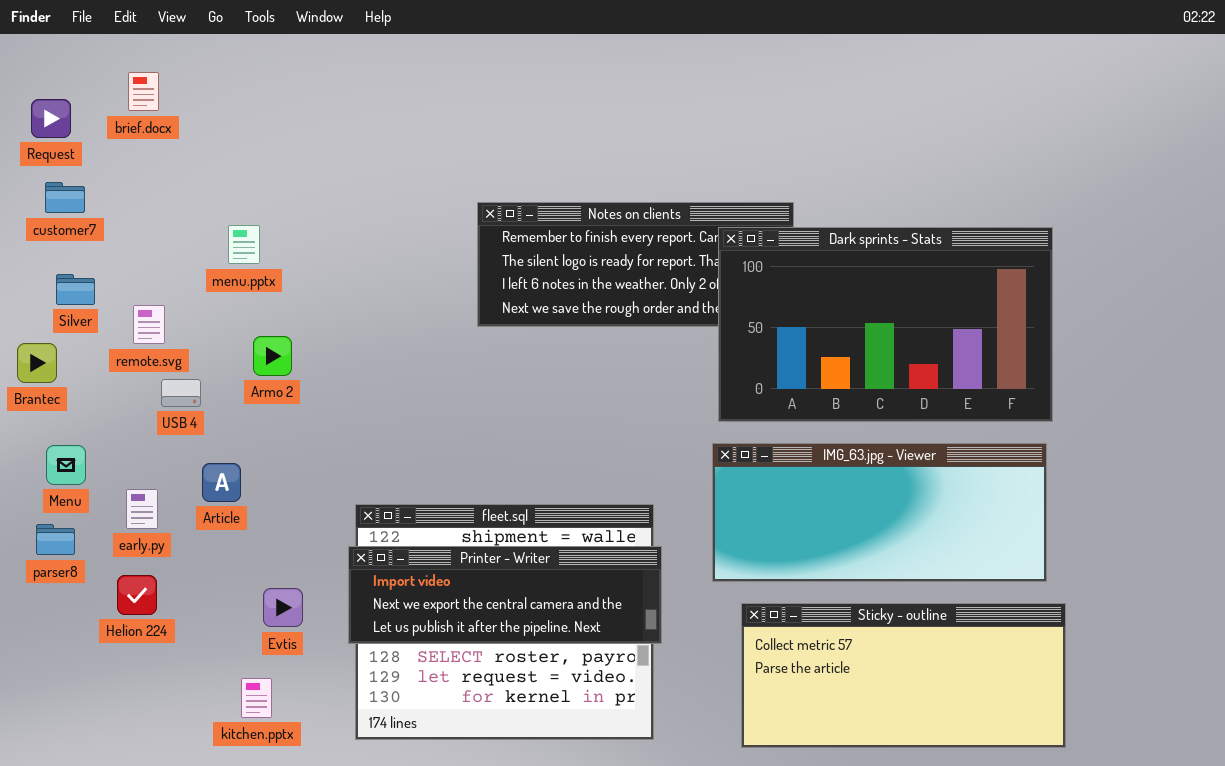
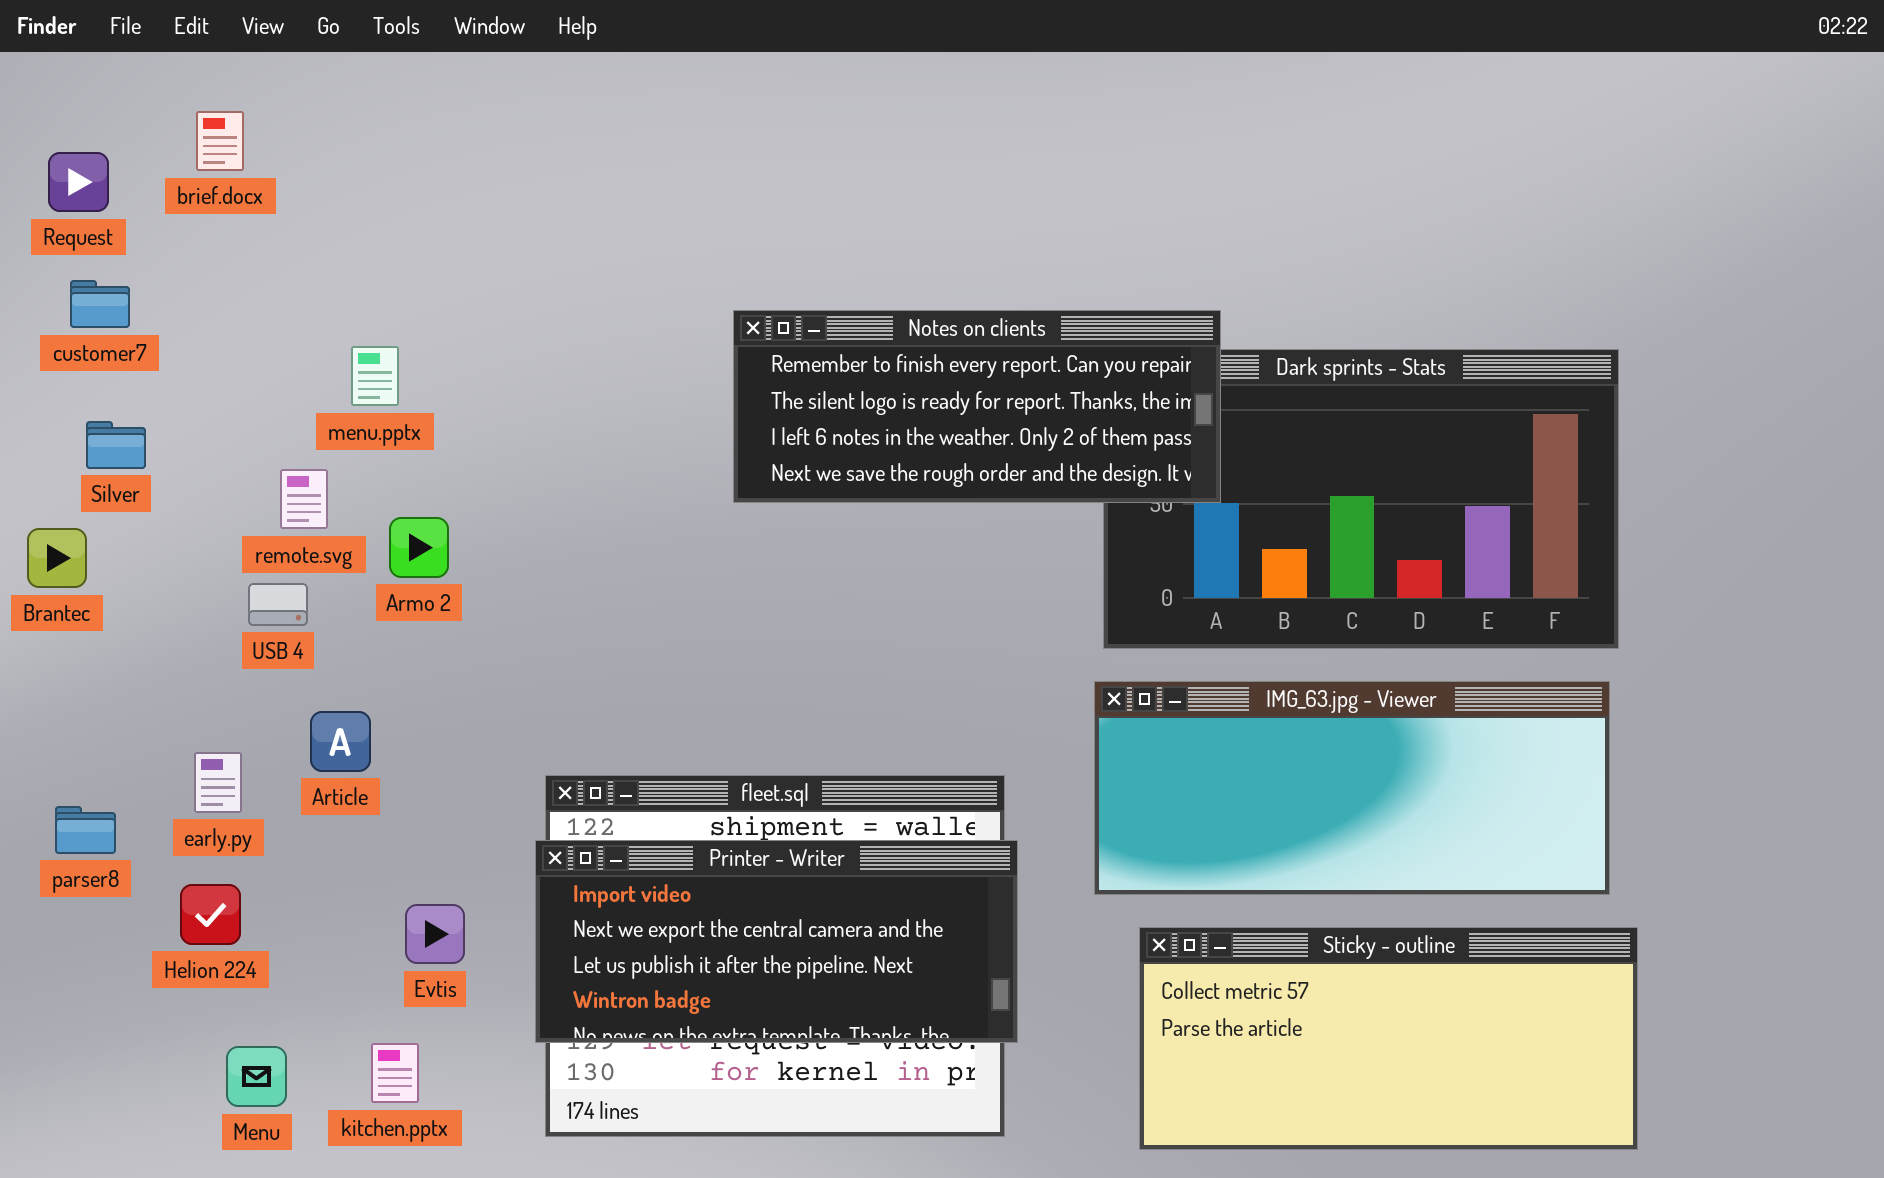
Notes on clients: [477,202,794,327] -> [733,310,1221,503], raised
remote.svg: [133,305,165,344] -> [280,469,328,529], moved
Menu: [46,445,86,485] -> [226,1046,287,1107], moved
Printer - Writer: [348,546,662,644] -> [535,840,1018,1043], resized

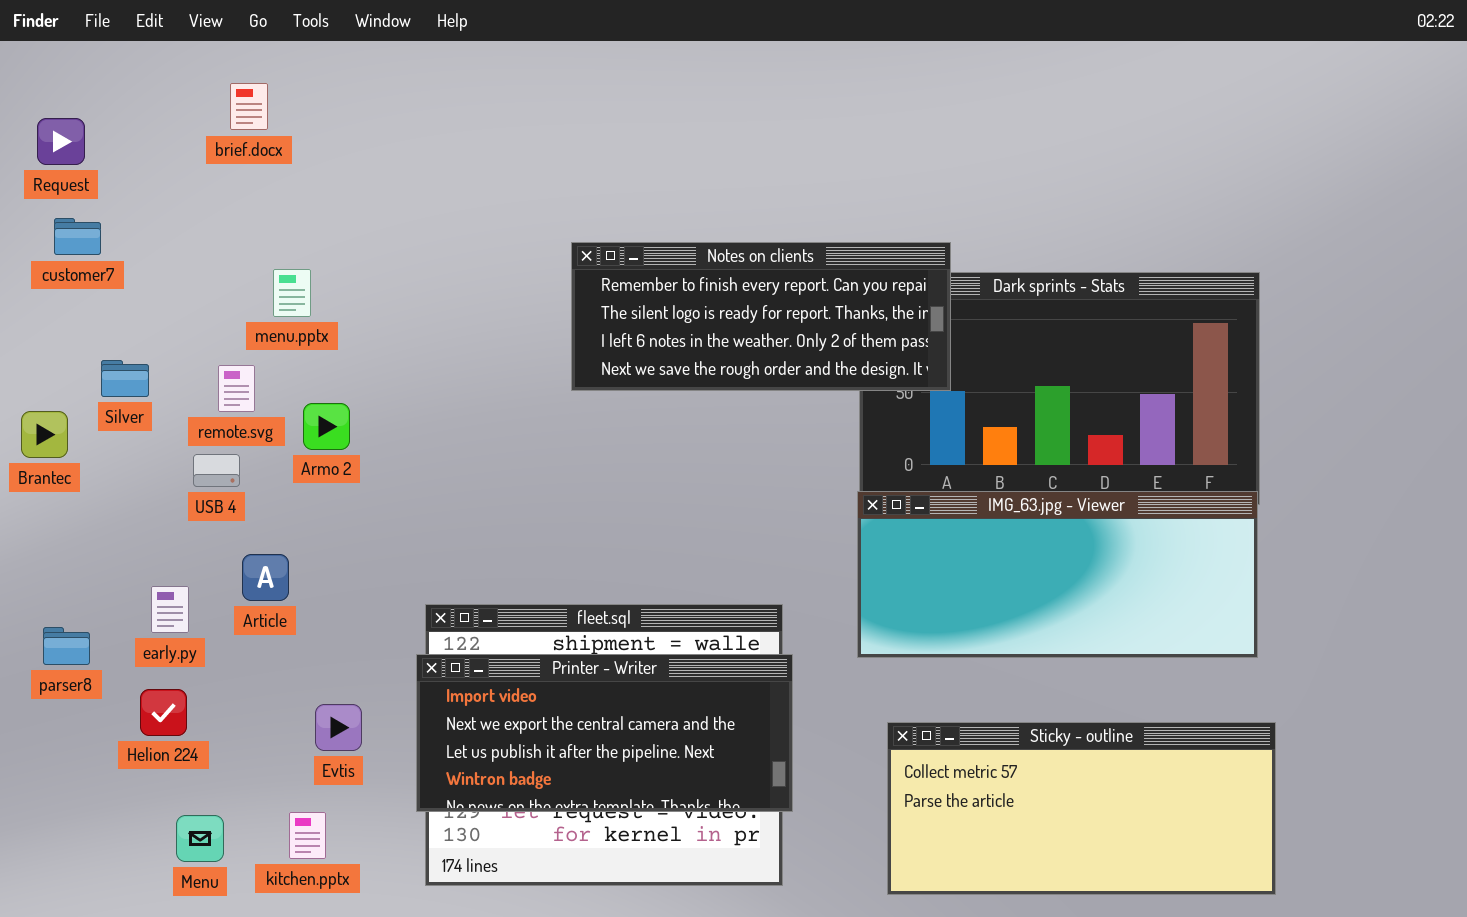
brief.docx: [196,111,244,171] -> [230,83,268,130], moved
Silver: [86,421,146,469] -> [101,360,149,397], moved
IMG_63.jpg - Viewer: [1094,681,1610,895] -> [857,491,1258,658], moved

